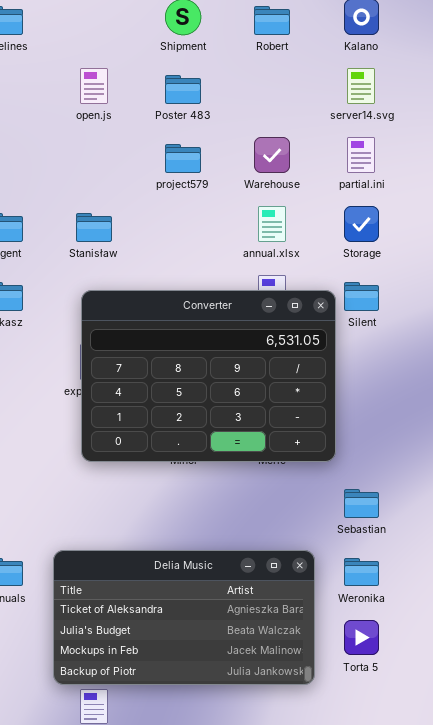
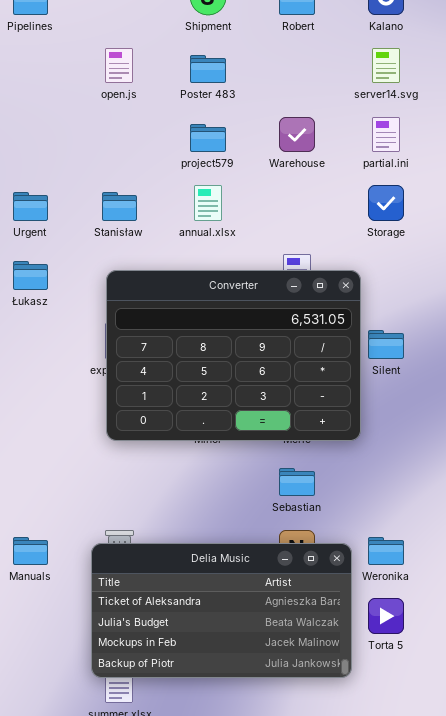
annual.xlsx: [258,206,286,242] -> [194,185,222,221], moved
Silent: [344,282,379,311] -> [368,330,404,359], moved
Sebastian: [344,489,379,518] -> [279,468,315,496], moved
Delia Music: [53,550,315,685] -> [91,543,352,678], moved

